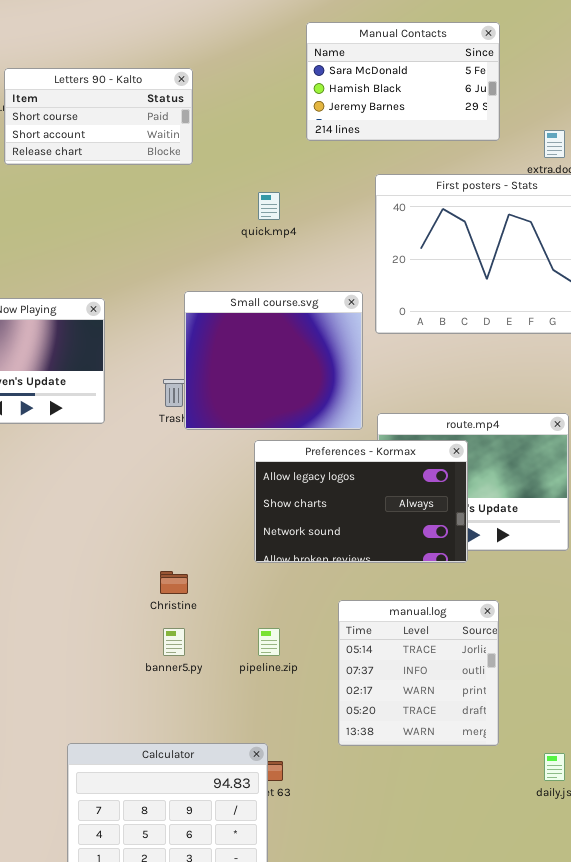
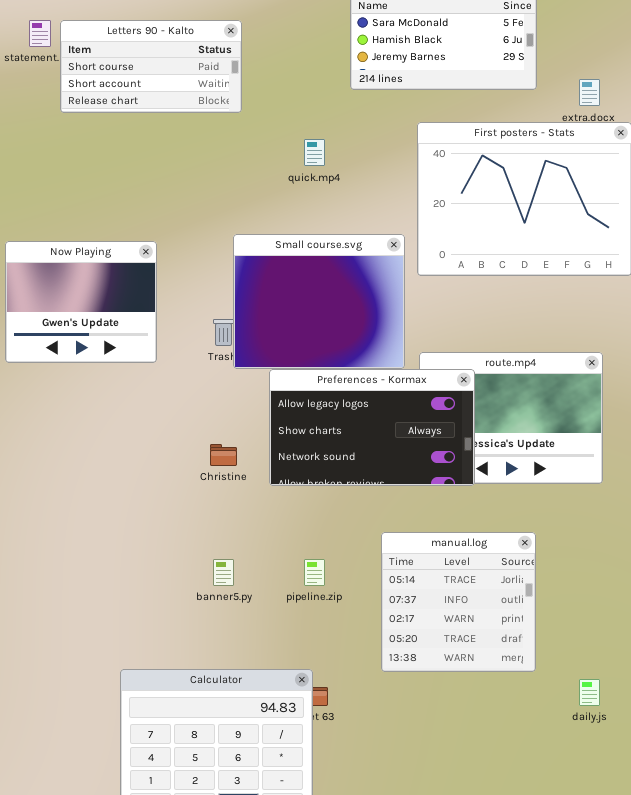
Preferences - Kormax: [254,440,468,563] -> [269,369,475,486], moved
Christine: [160,571,188,594] -> [210,444,237,466], moved

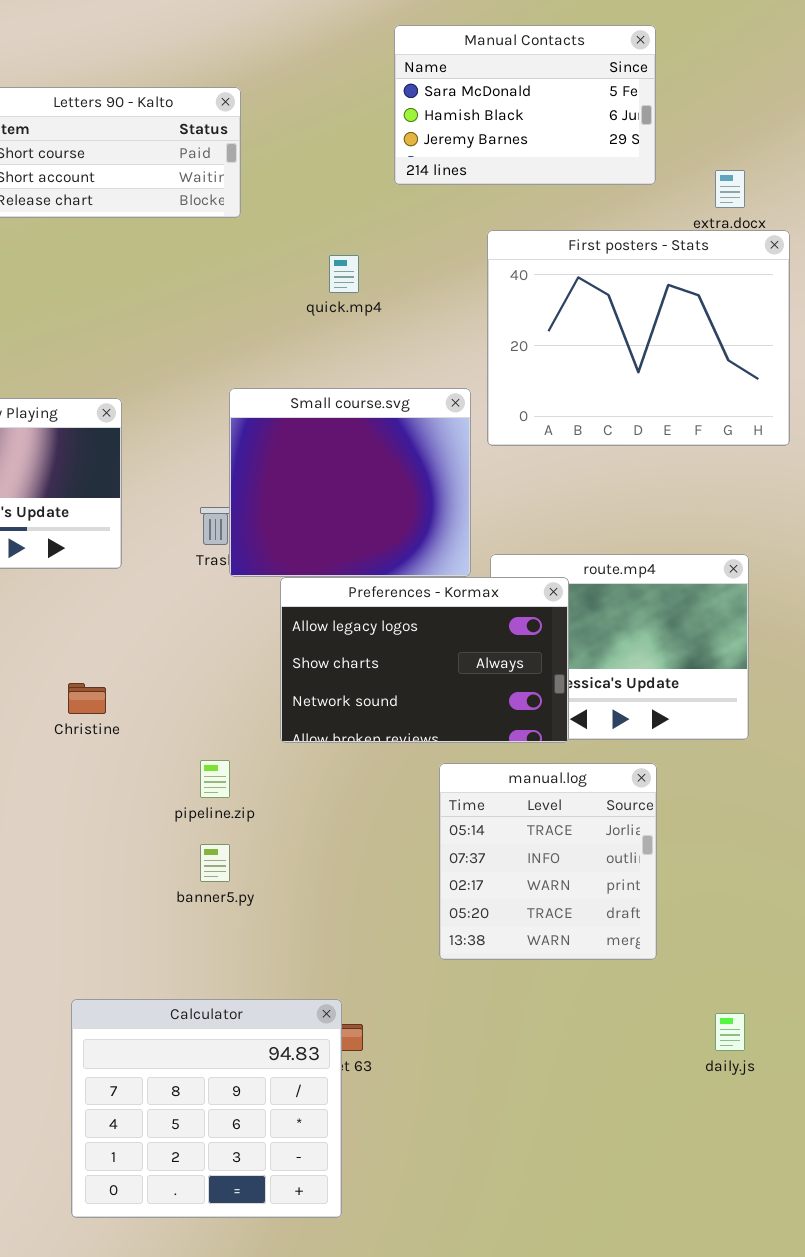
Christine: [210,444,237,466] -> [68,683,106,714], moved
manual.log: [381,532,536,672] -> [439,763,657,960], moved
pipeline.zip: [304,559,325,586] -> [200,760,230,798], moved

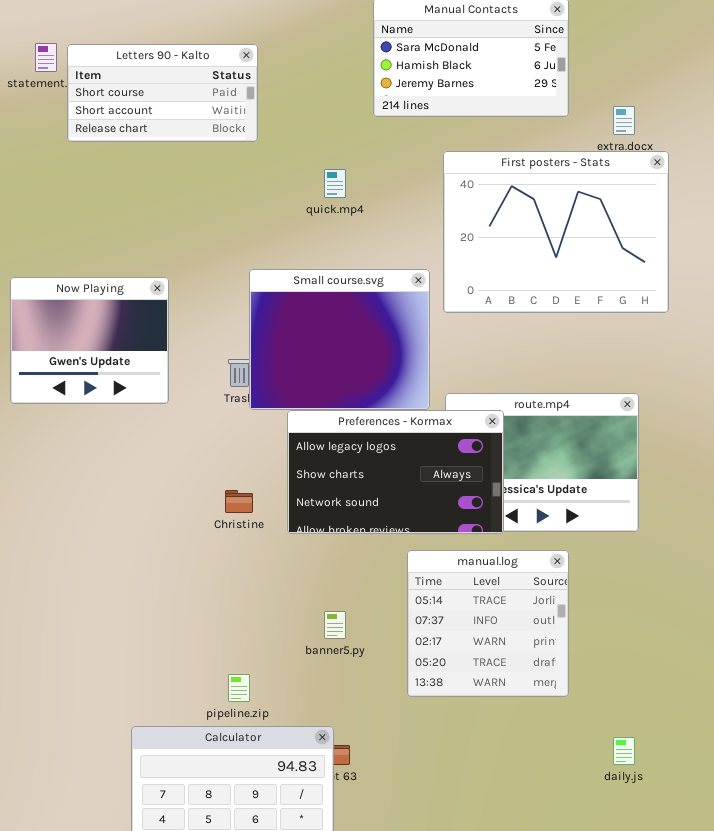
Christine: [68,683,106,714] -> [225,490,253,513], moved
pipeline.zip: [200,760,230,798] -> [228,674,250,702], moved
banner5.py: [200,844,230,882] -> [324,611,346,639], moved

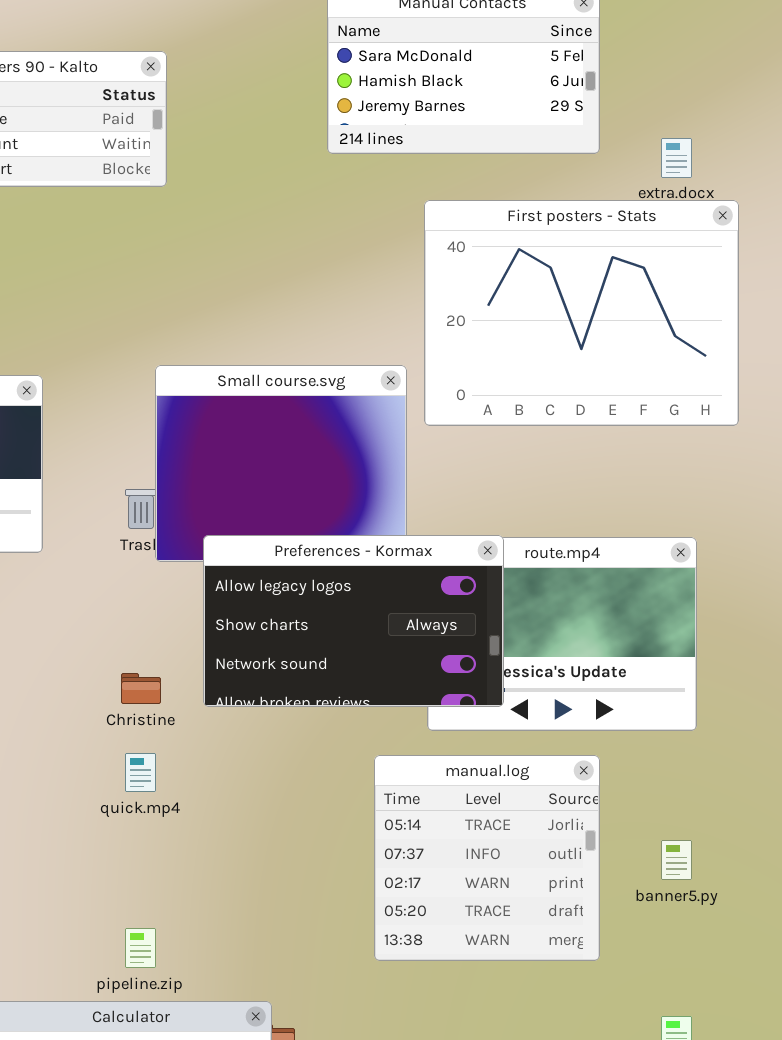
quick.mp4: [324,169,346,198] -> [125,753,156,792], moved
Preferences - Kormax: [287,410,504,534] -> [203,535,504,707], moved
banner5.py: [324,611,346,639] -> [661,840,692,880], moved

